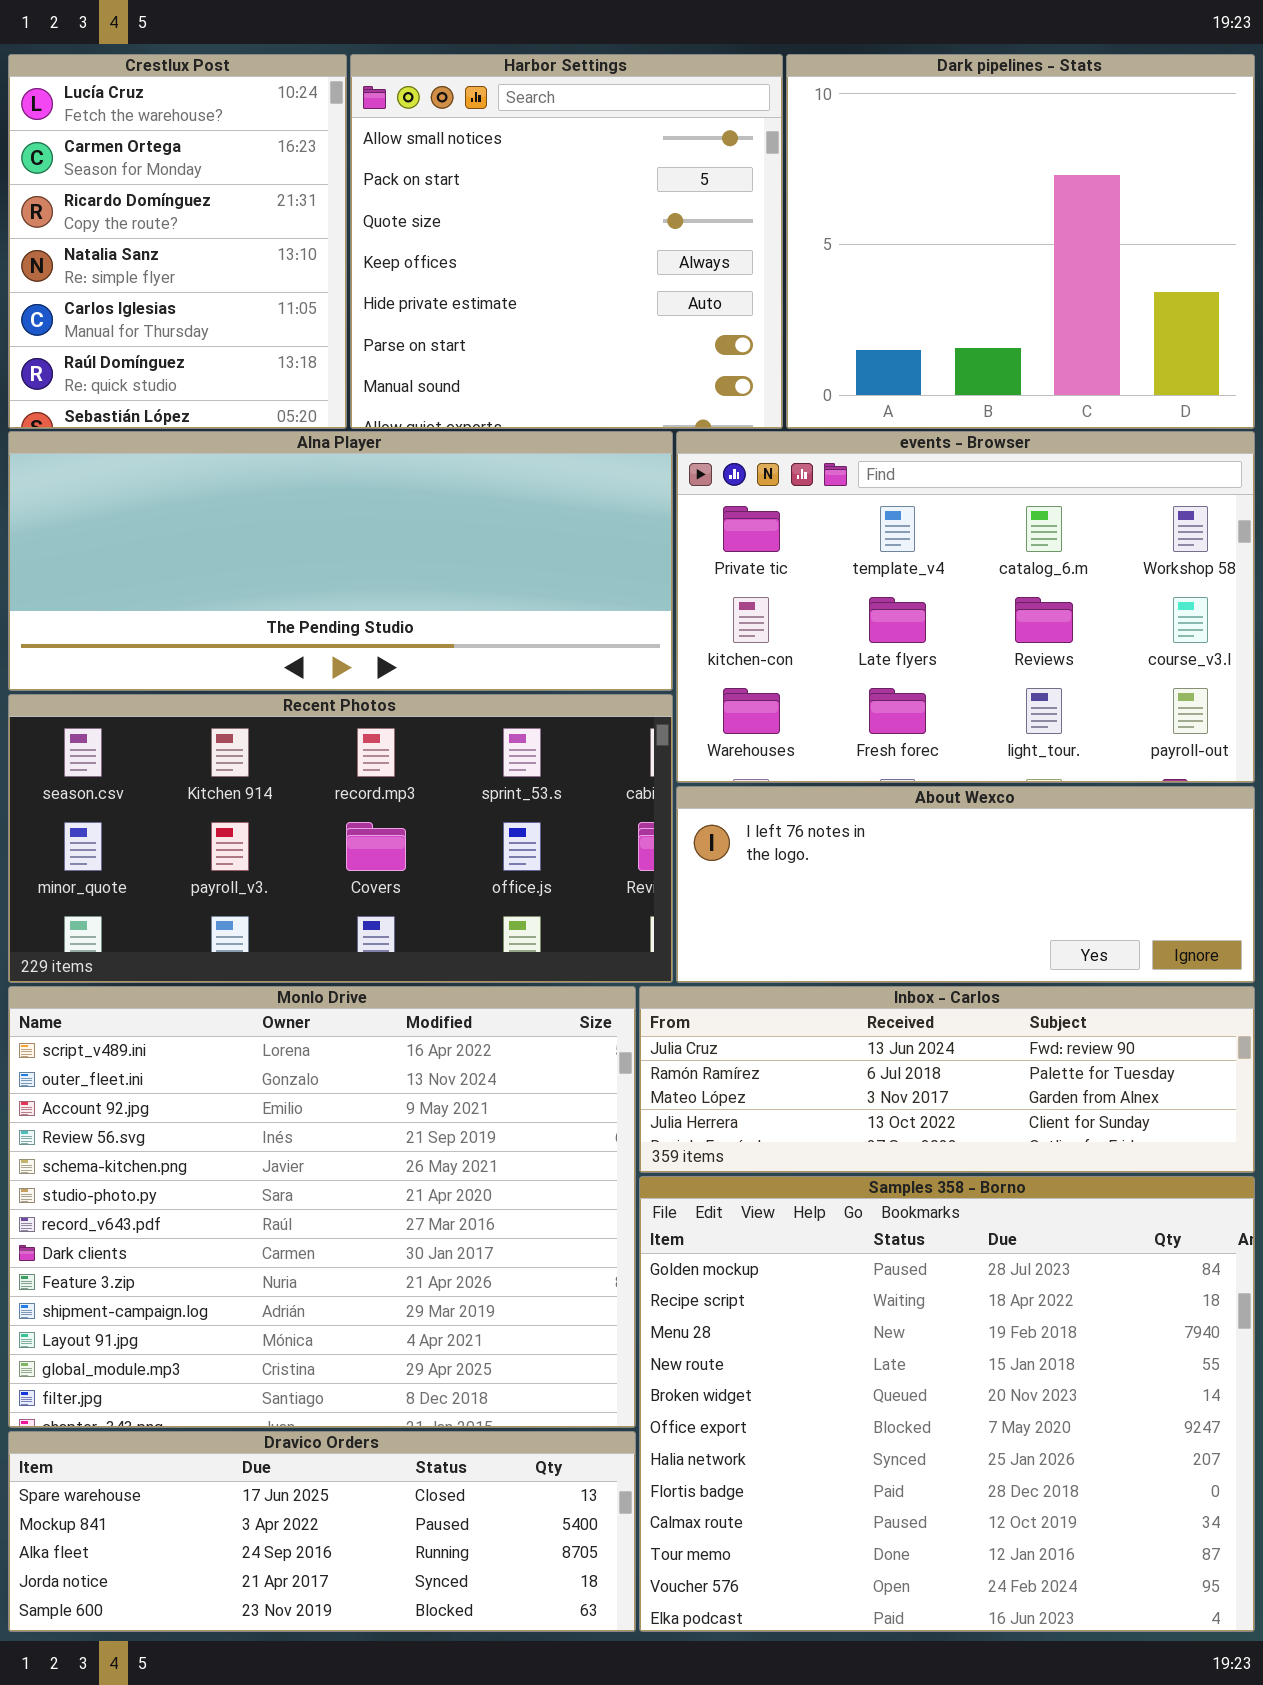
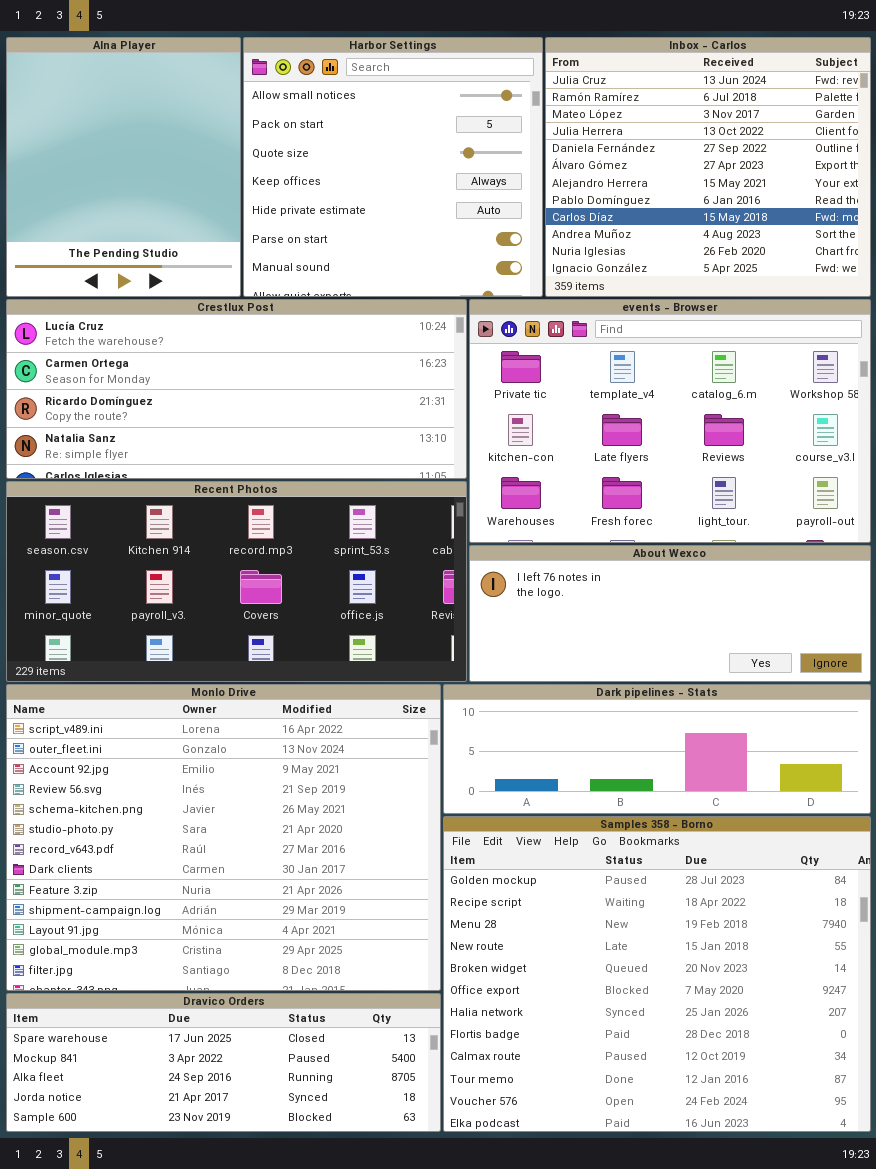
Crestlux Post: [8,54,347,429] -> [6,299,467,479], moved, resized
Dark pipelines - Stats: [786,54,1255,429] -> [443,684,871,814], moved, resized
Alna Player: [8,431,673,691] -> [6,37,241,297], moved, resized
Inbox - Carlos: [639,986,1255,1173] -> [545,37,871,297], moved, resized

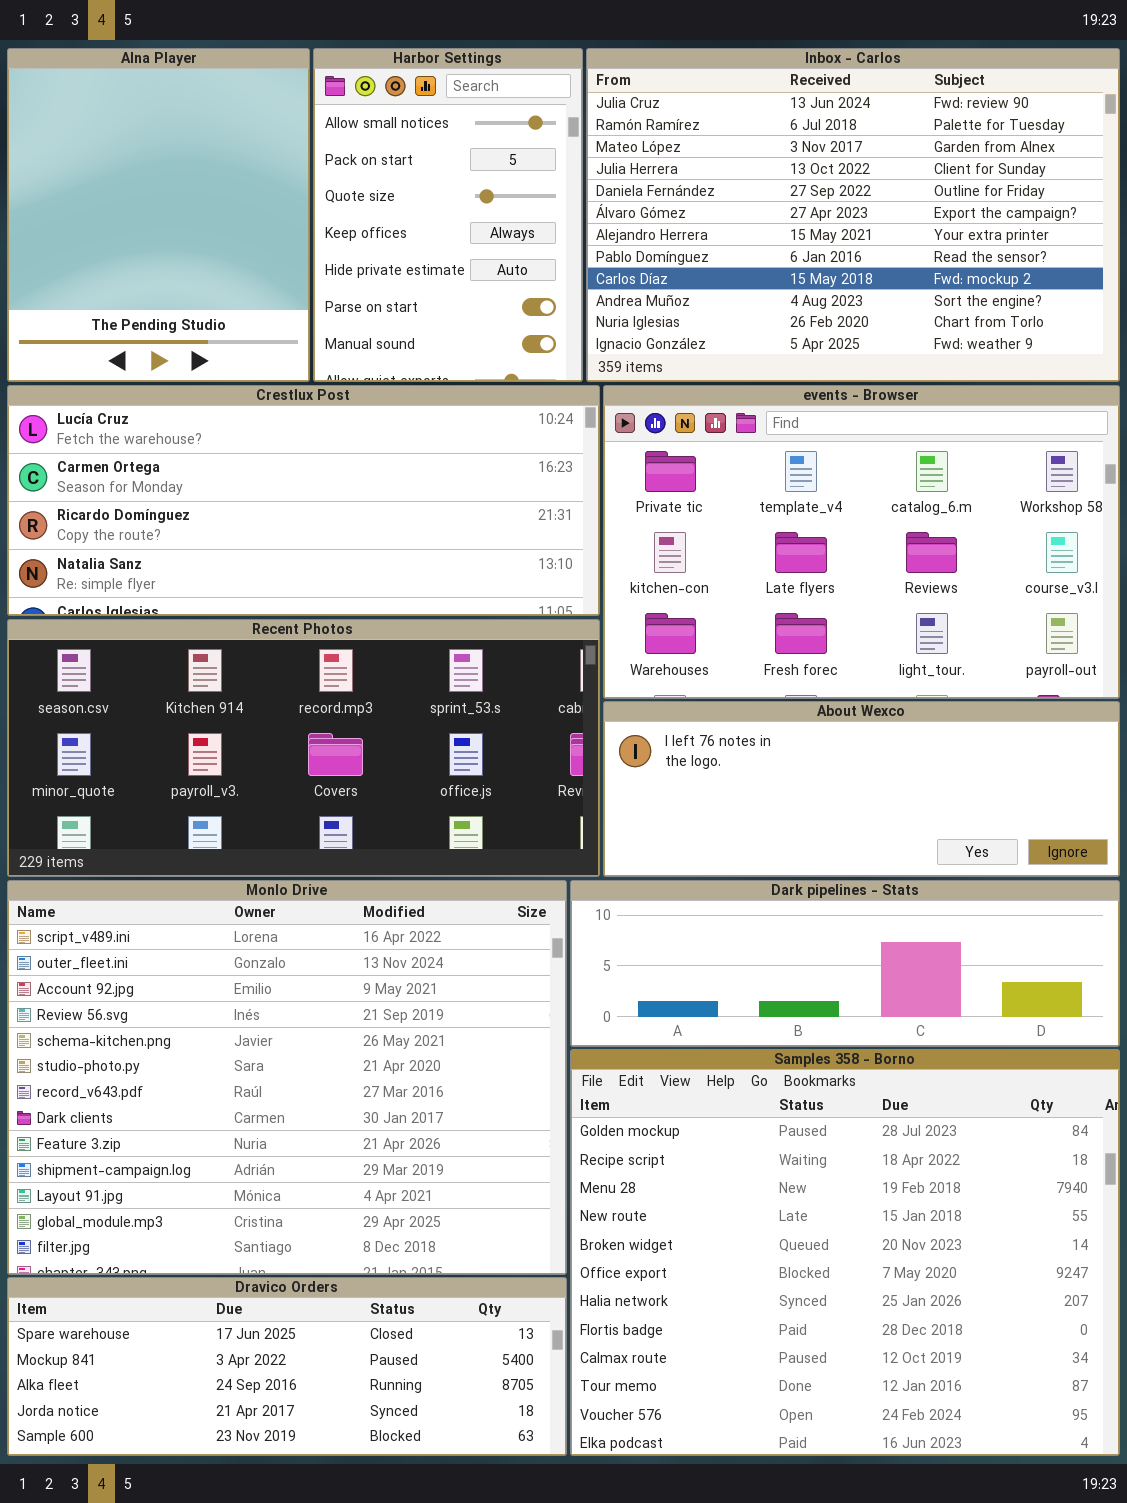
Harbor Settings: [243,37,543,297] -> [313,48,583,382], resized
Inbox - Carlos: [545,37,871,297] -> [586,48,1120,382], resized

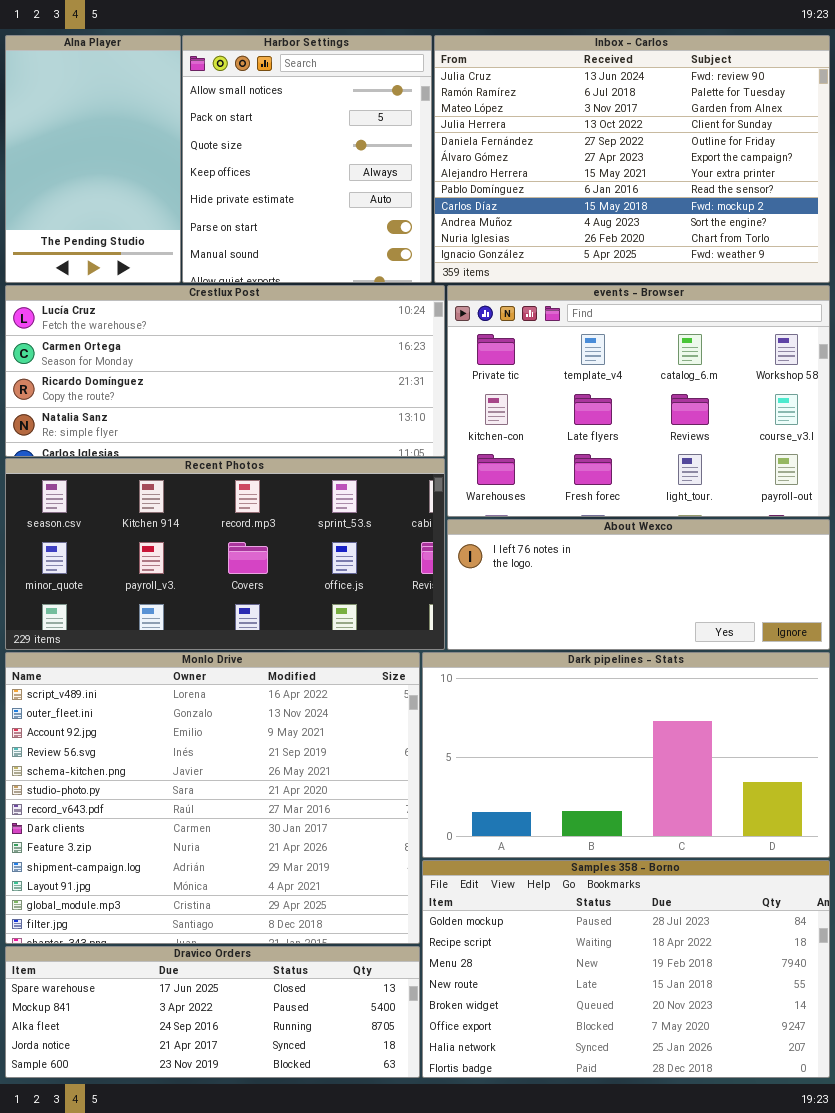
Alna Player: [7,48,310,382] -> [5,35,181,283], resized
Harbor Settings: [313,48,583,382] -> [182,35,432,283], resized
Dark pipelines - Stats: [570,880,1120,1047] -> [422,652,830,858], resized
Samples 358 - Borno: [570,1049,1120,1456] -> [422,860,830,1078], resized

